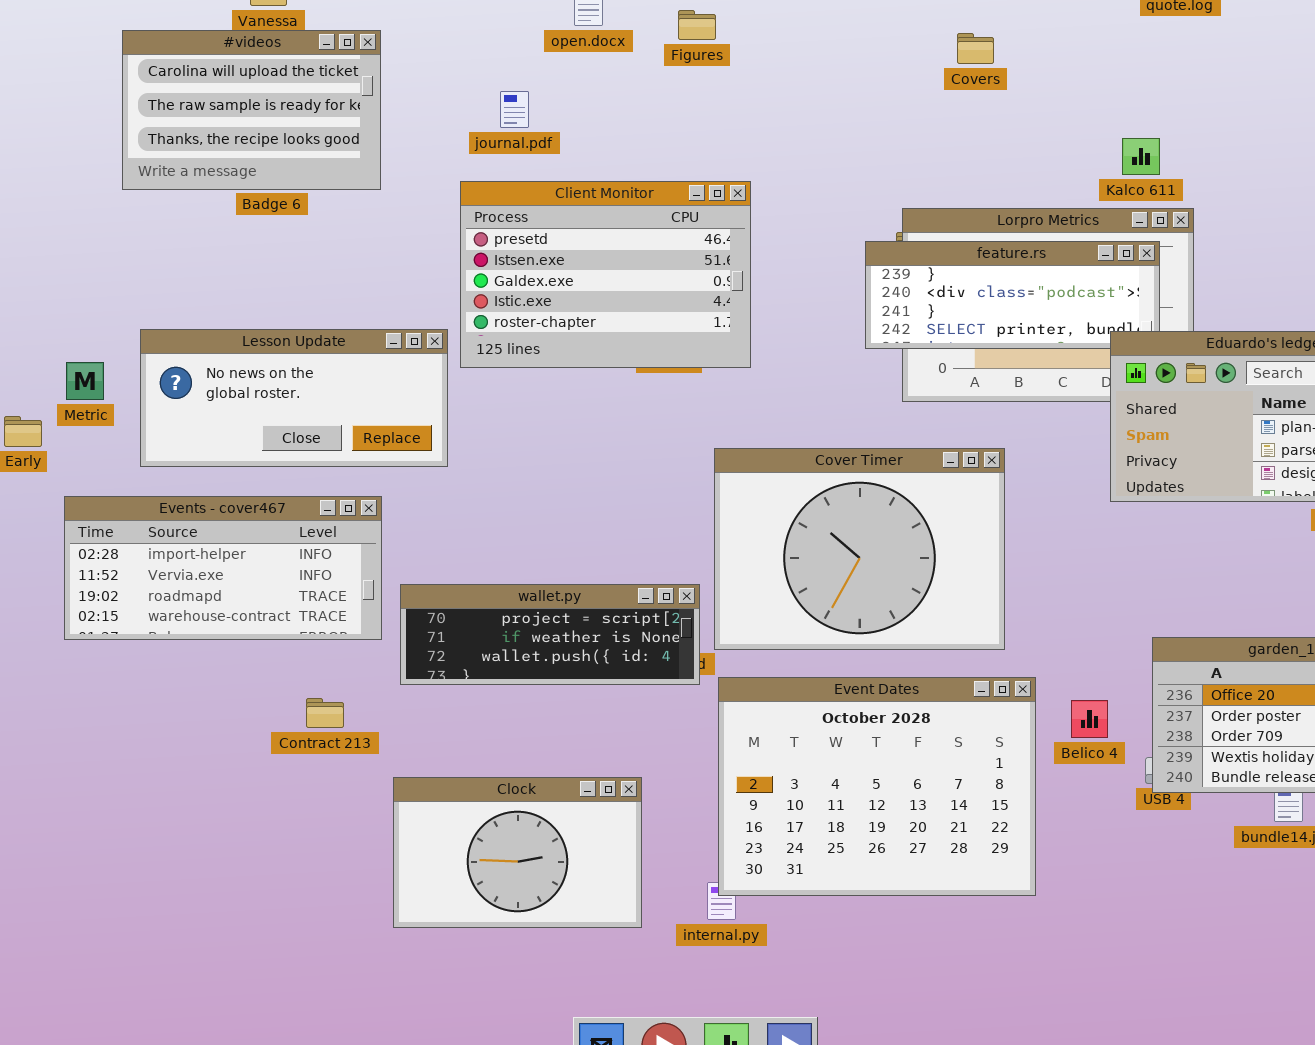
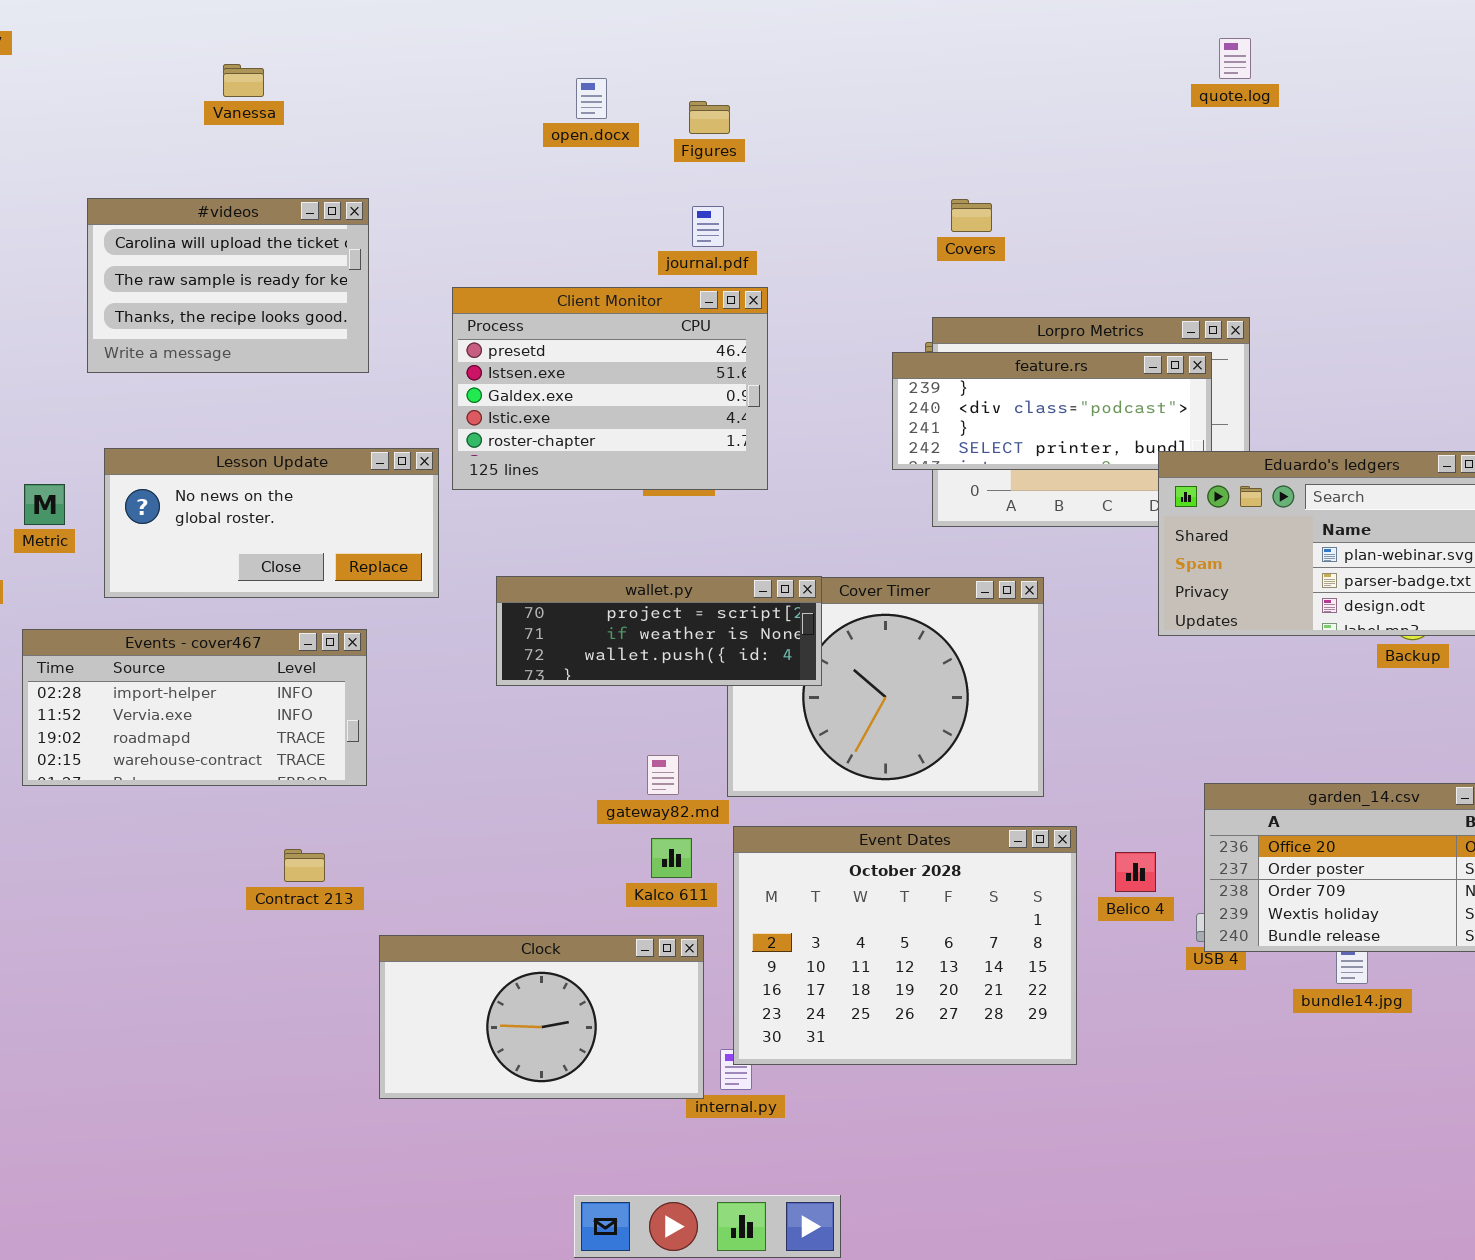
#videos: [122,30,381,190] -> [87,198,369,373], moved
Covers: [957,33,994,64] -> [951,199,992,232], moved
journal.pdf: [500,91,529,128] -> [692,206,724,247], moved
Kalco 611: [1122,138,1160,175] -> [651,838,692,878], moved
wallet.py: [400,584,700,685] -> [496,576,822,686], moved
Clock: [393,777,642,928] -> [379,935,704,1099], resized

